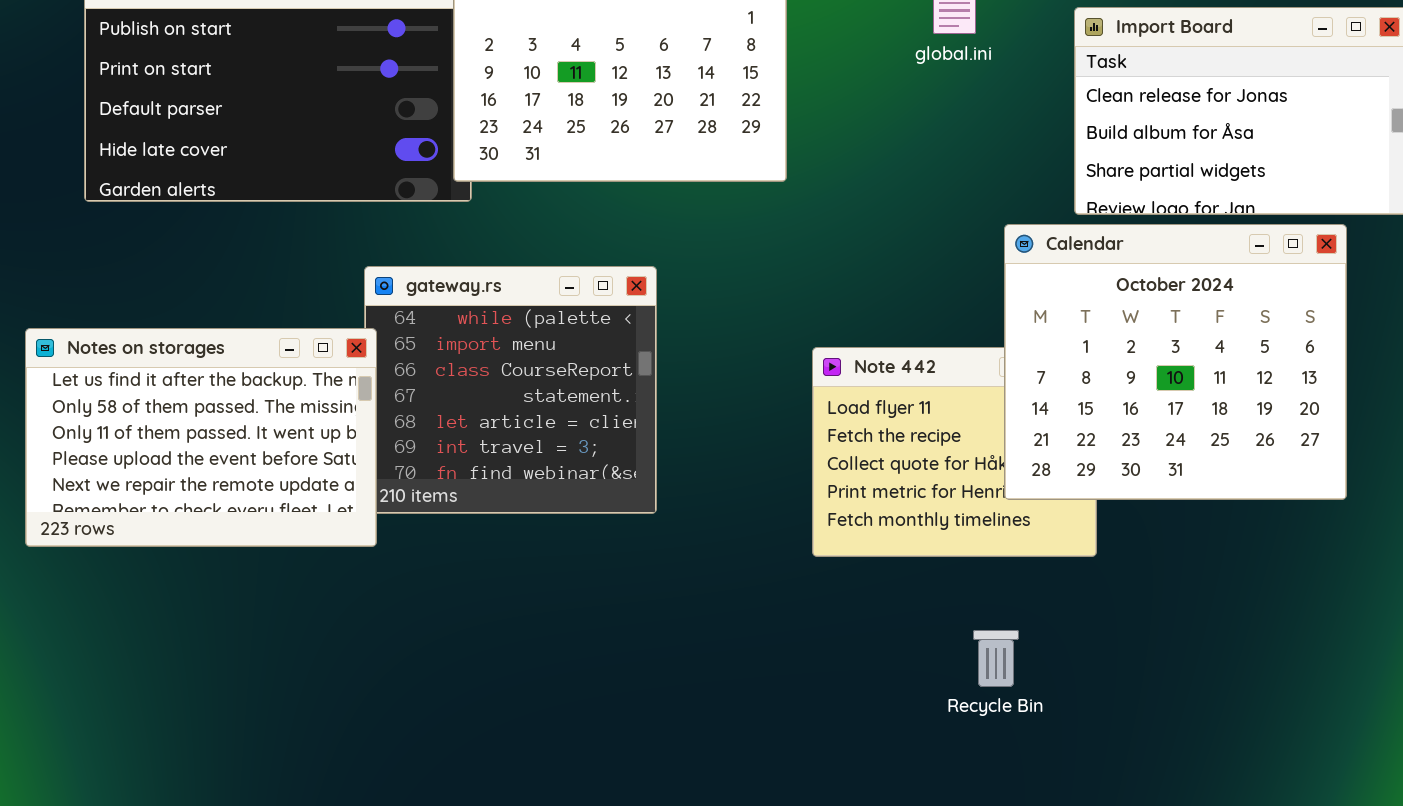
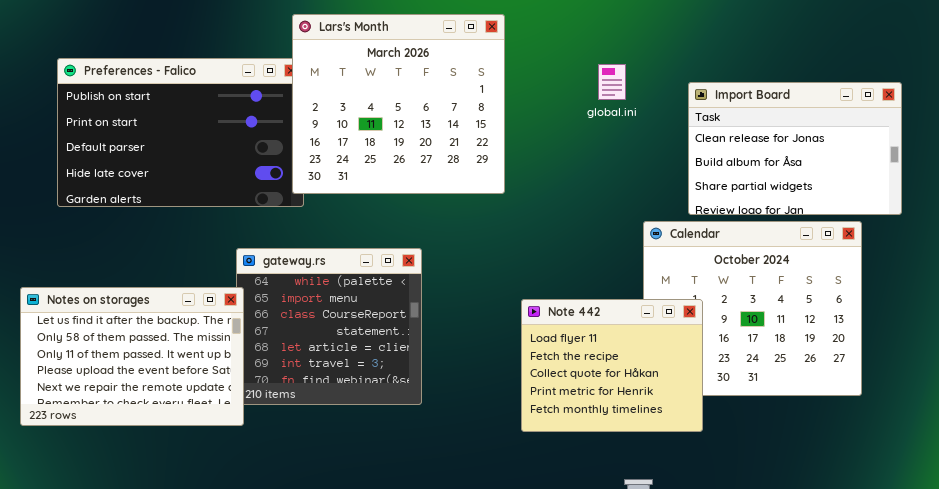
Note 442: [812,347,1097,557] -> [521,299,703,432], raised

